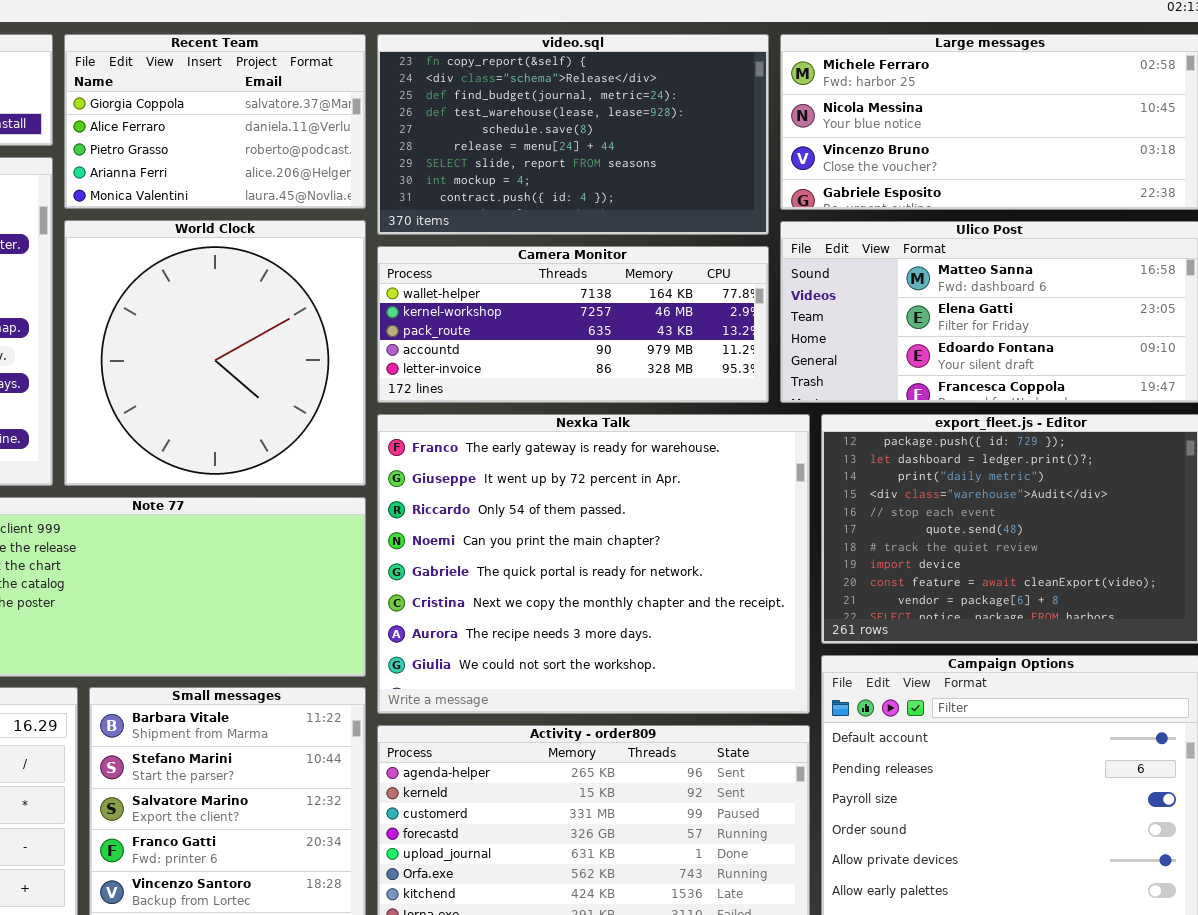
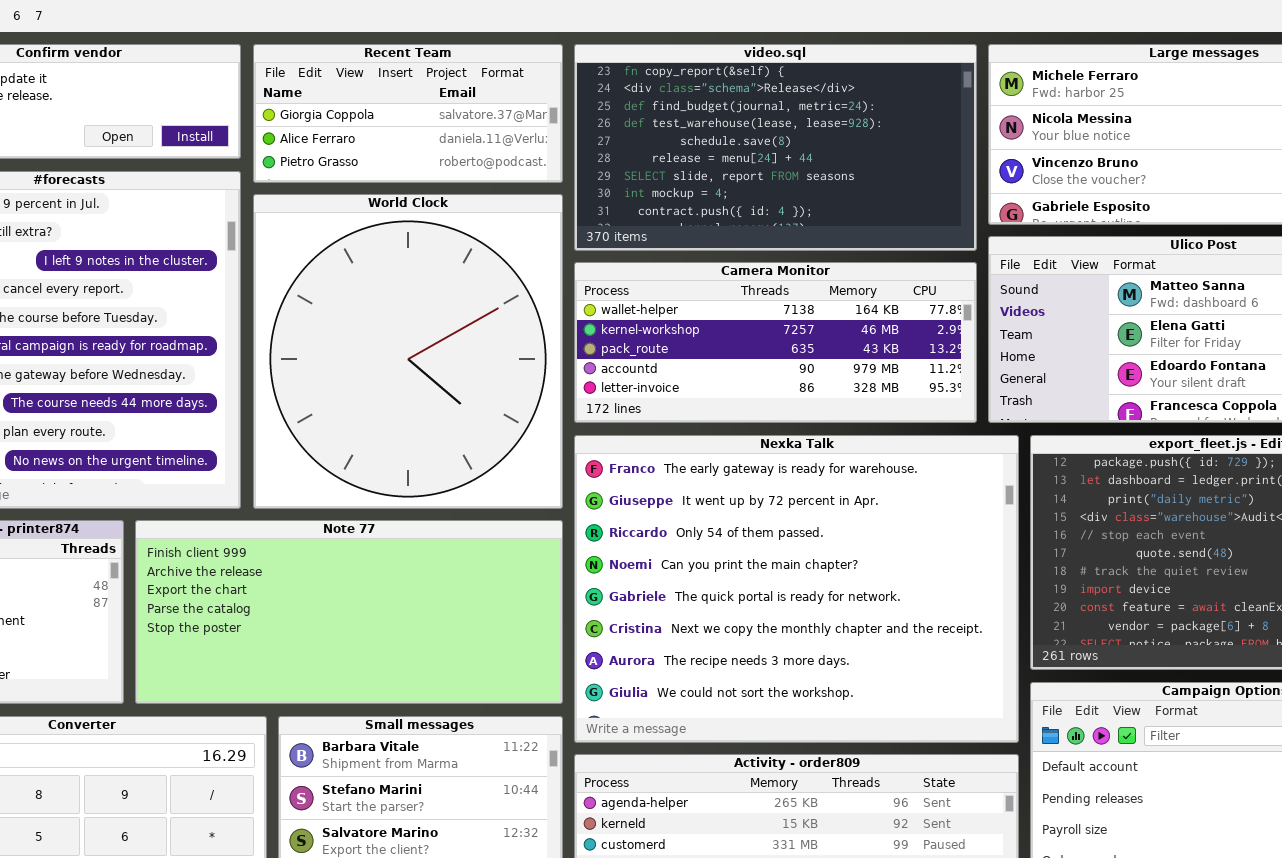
Recent Team: [64,34,366,209] -> [253,44,563,183], resized
World Clock: [64,220,366,486] -> [253,194,563,509], resized

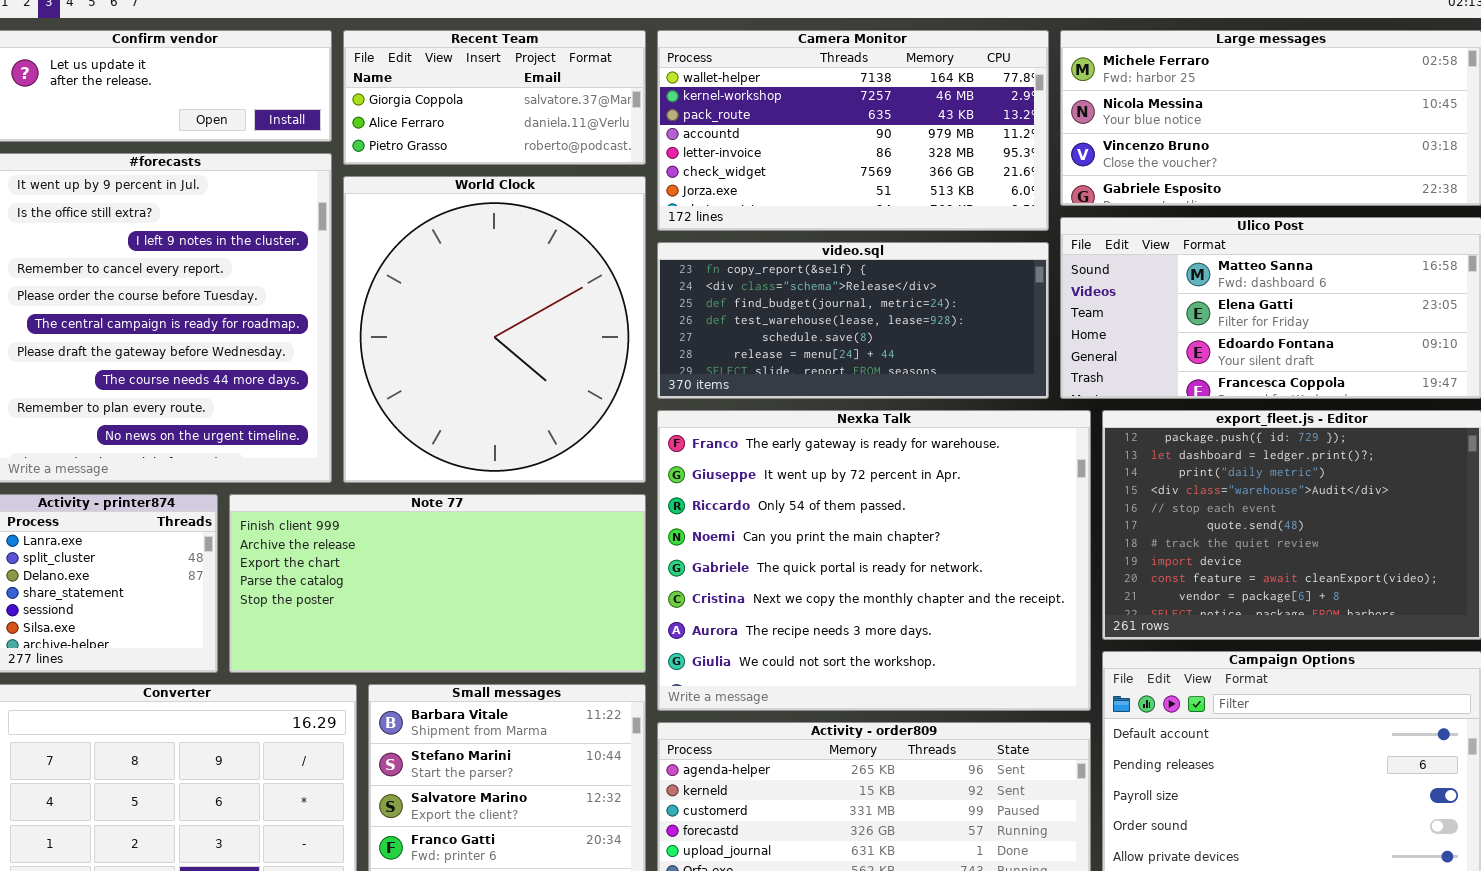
video.sql: [574,44,977,251] -> [657,242,1049,399], moved, resized
Camera Monitor: [574,262,977,423] -> [657,30,1049,231], moved, resized

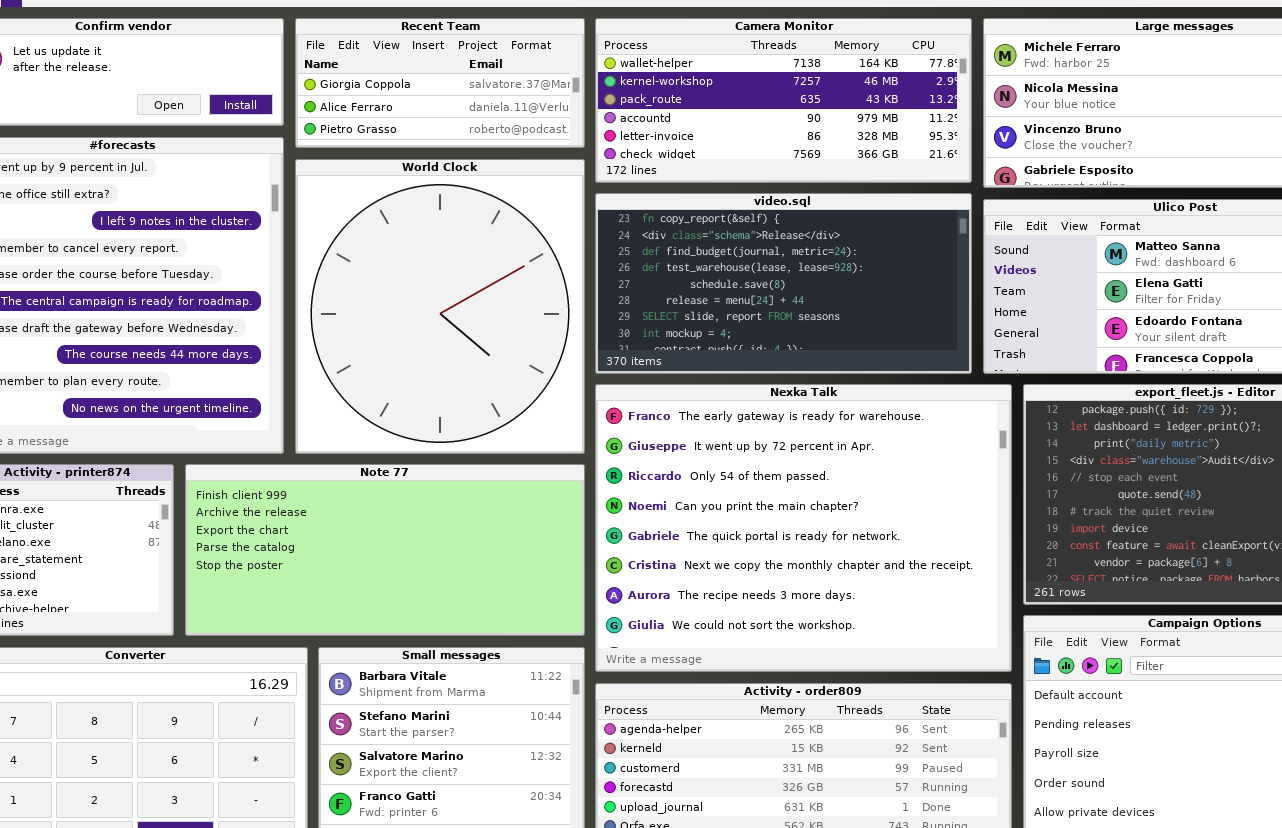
Camera Monitor: [657,30,1049,231] -> [595,18,972,183], resized
video.sql: [657,242,1049,399] -> [595,193,972,374], resized

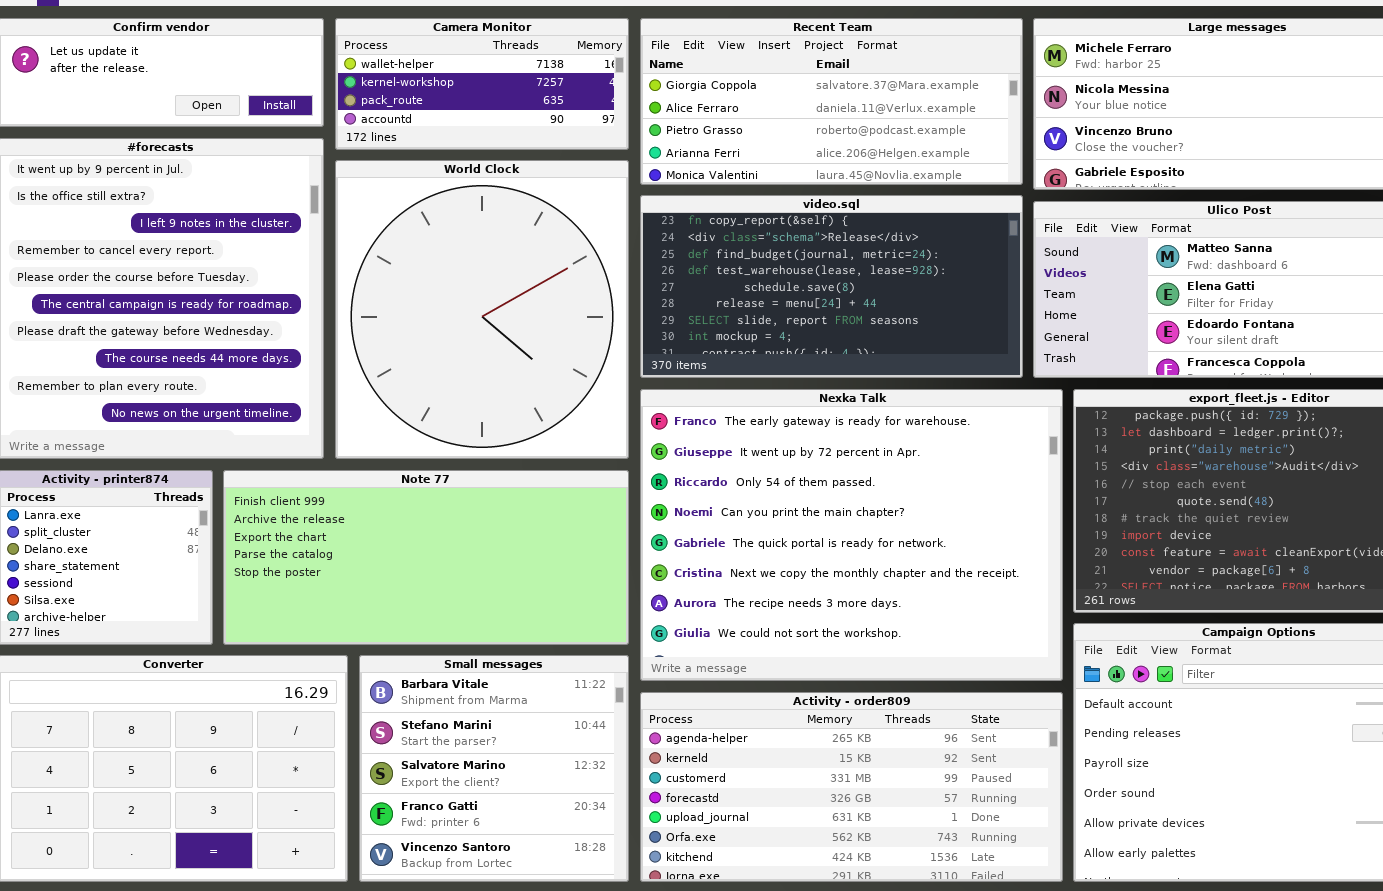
Recent Team: [295,18,585,148] -> [640,18,1023,185], moved, resized
Camera Monitor: [595,18,972,183] -> [335,18,629,150], moved, resized

